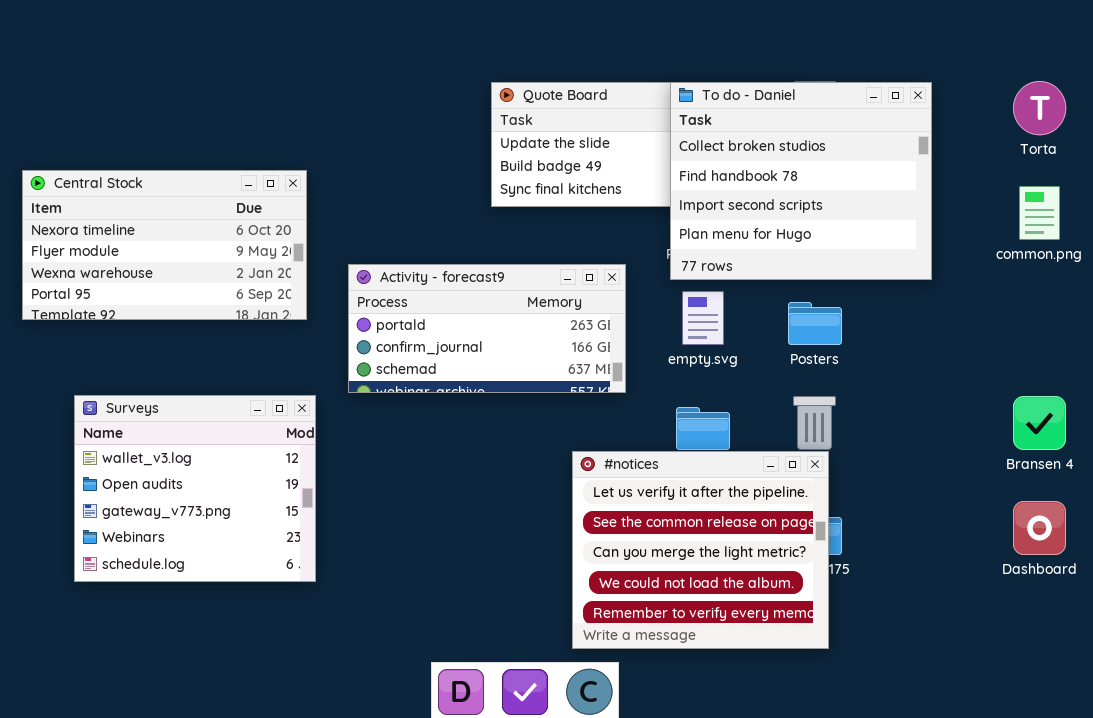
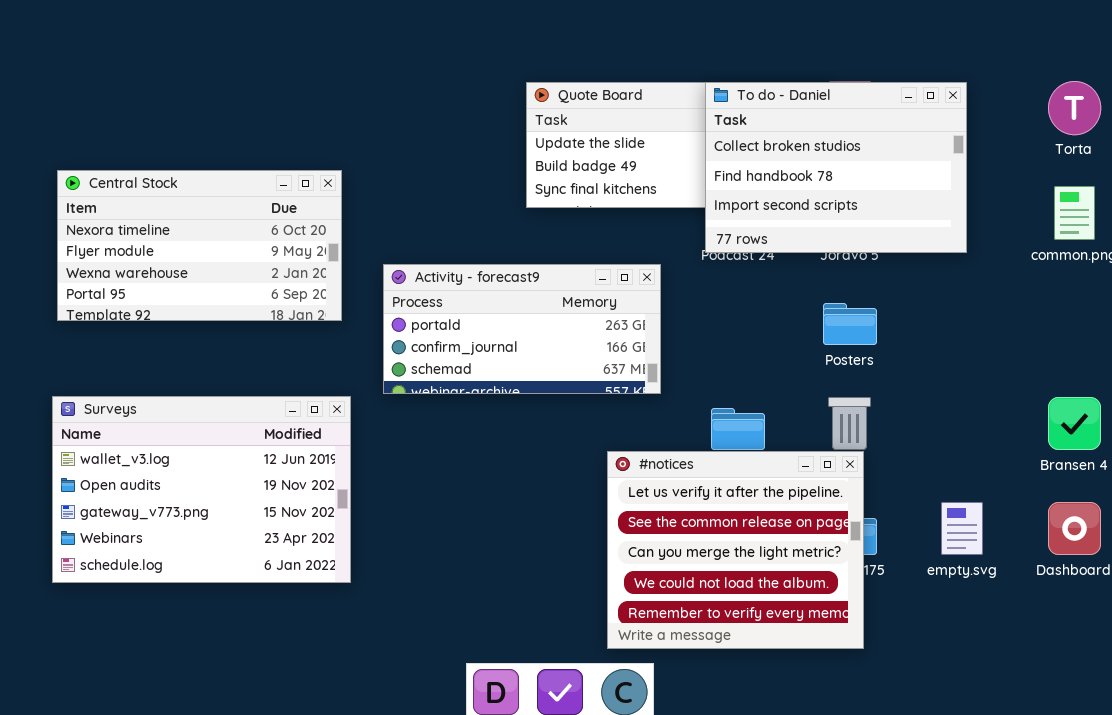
To do - Daniel: [670,82,932,280] -> [705,82,967,253], resized
empty.svg: [682,291,724,345] -> [941,502,983,555], moved
Surveys: [74,395,316,582] -> [52,396,351,583], resized

